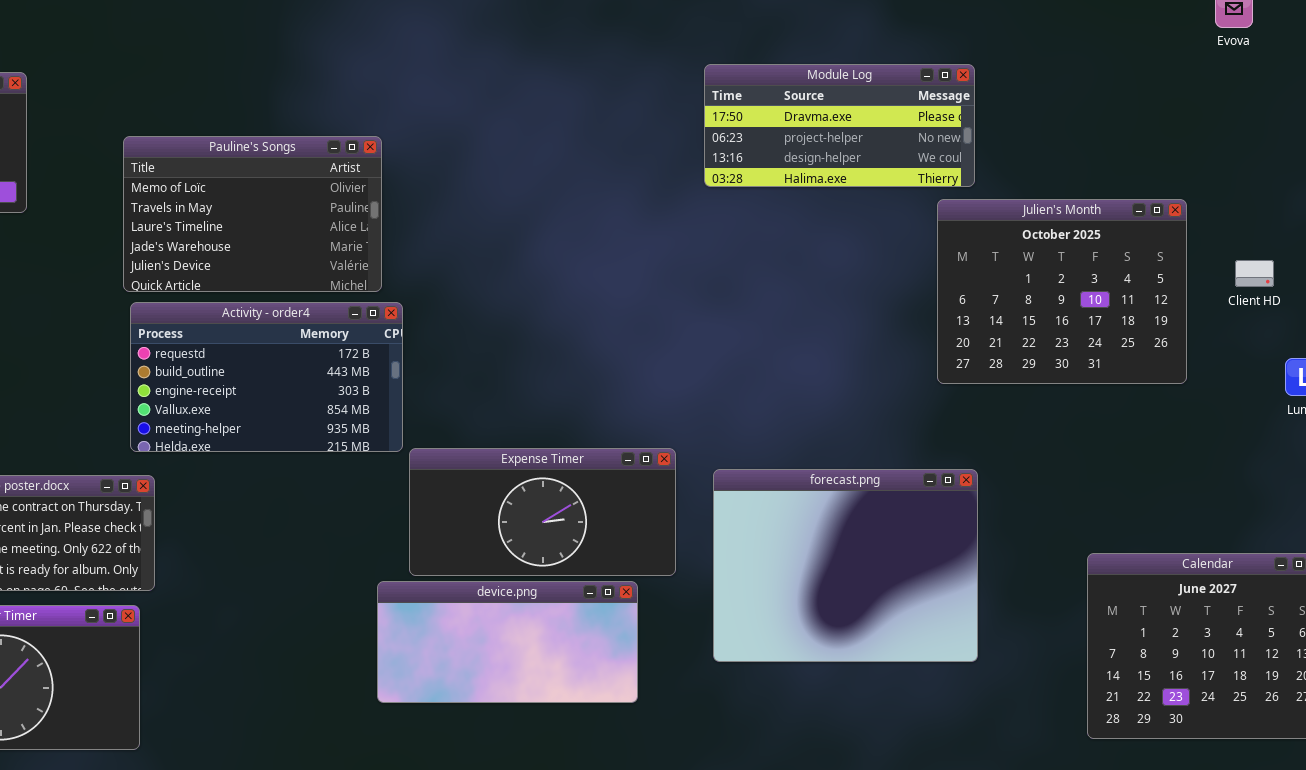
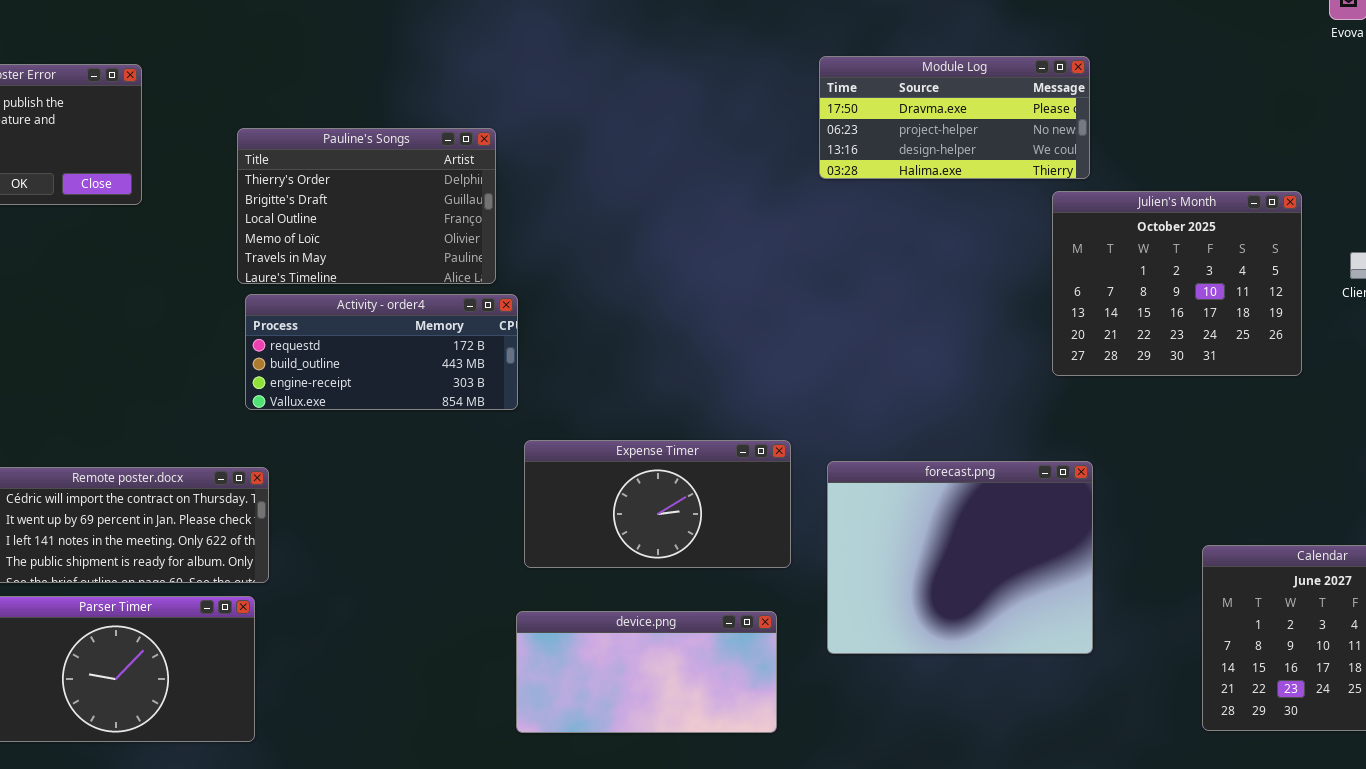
Pauline's Songs: [123,136,382,292] -> [237,128,496,284], scrolled up 3 rows
Activity - order4: [130,302,403,452] -> [245,294,518,410], resized
device.png: [377,581,638,703] -> [516,611,777,733], moved

